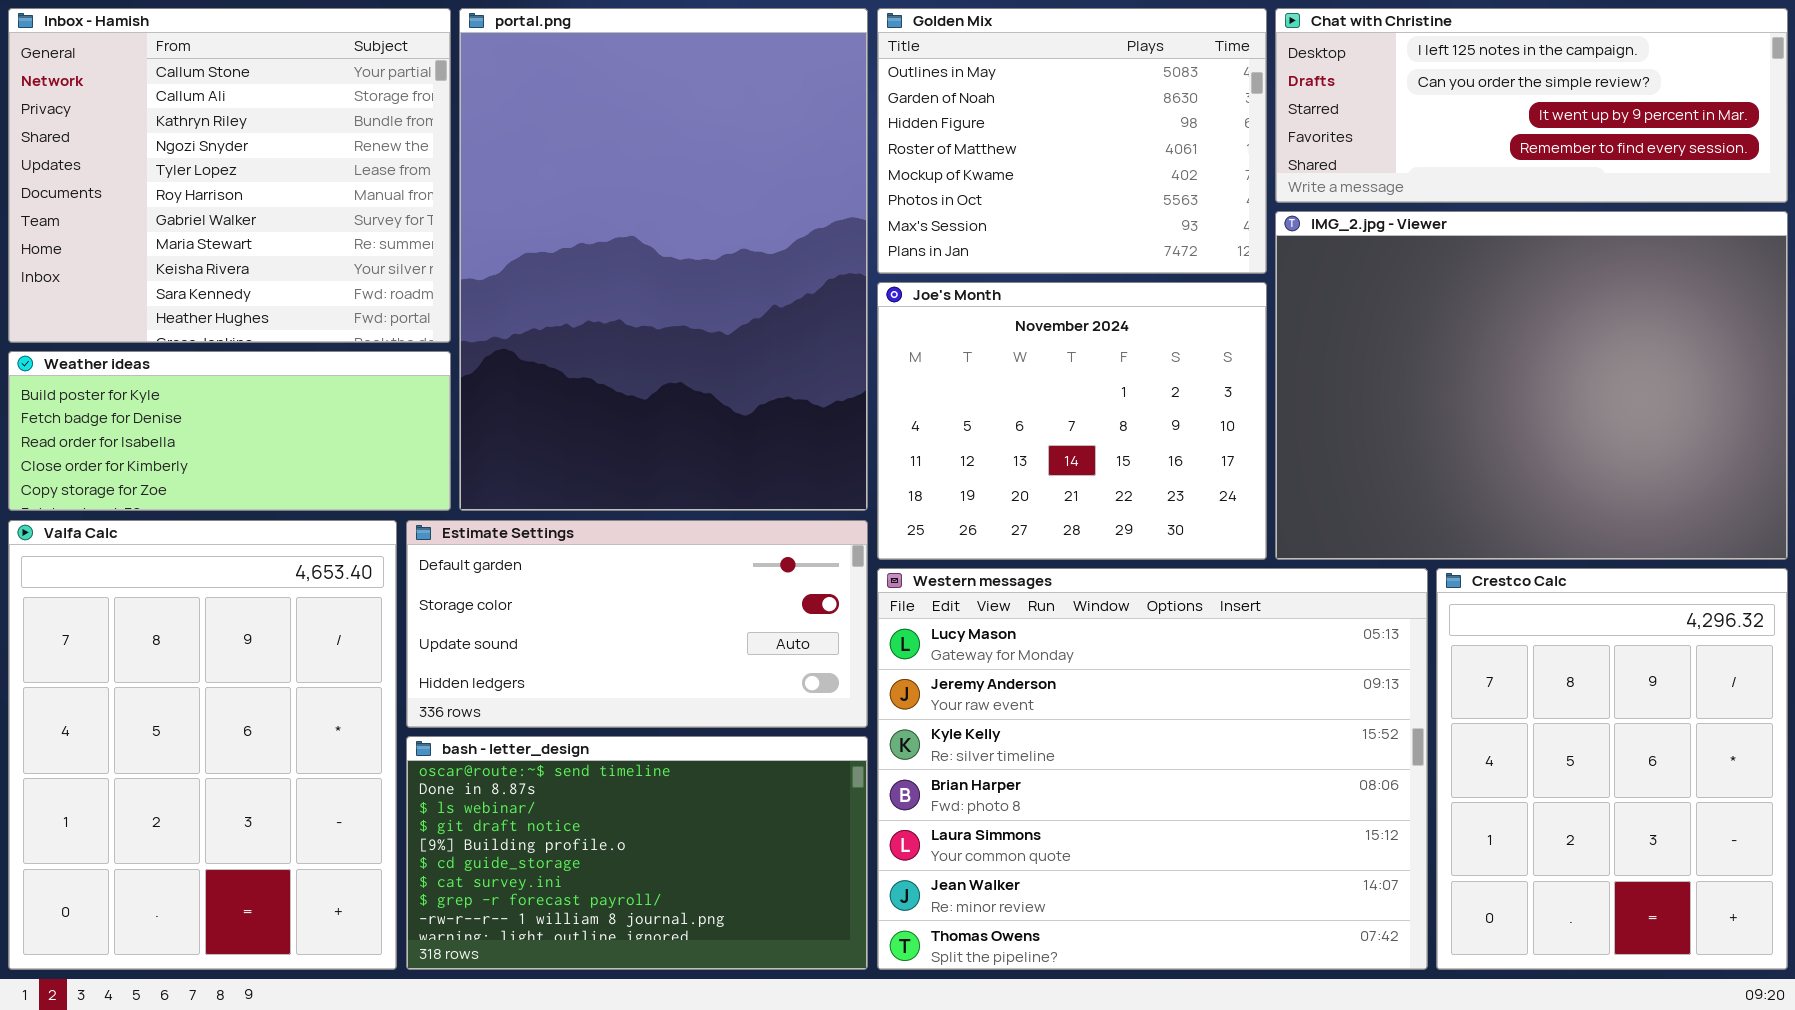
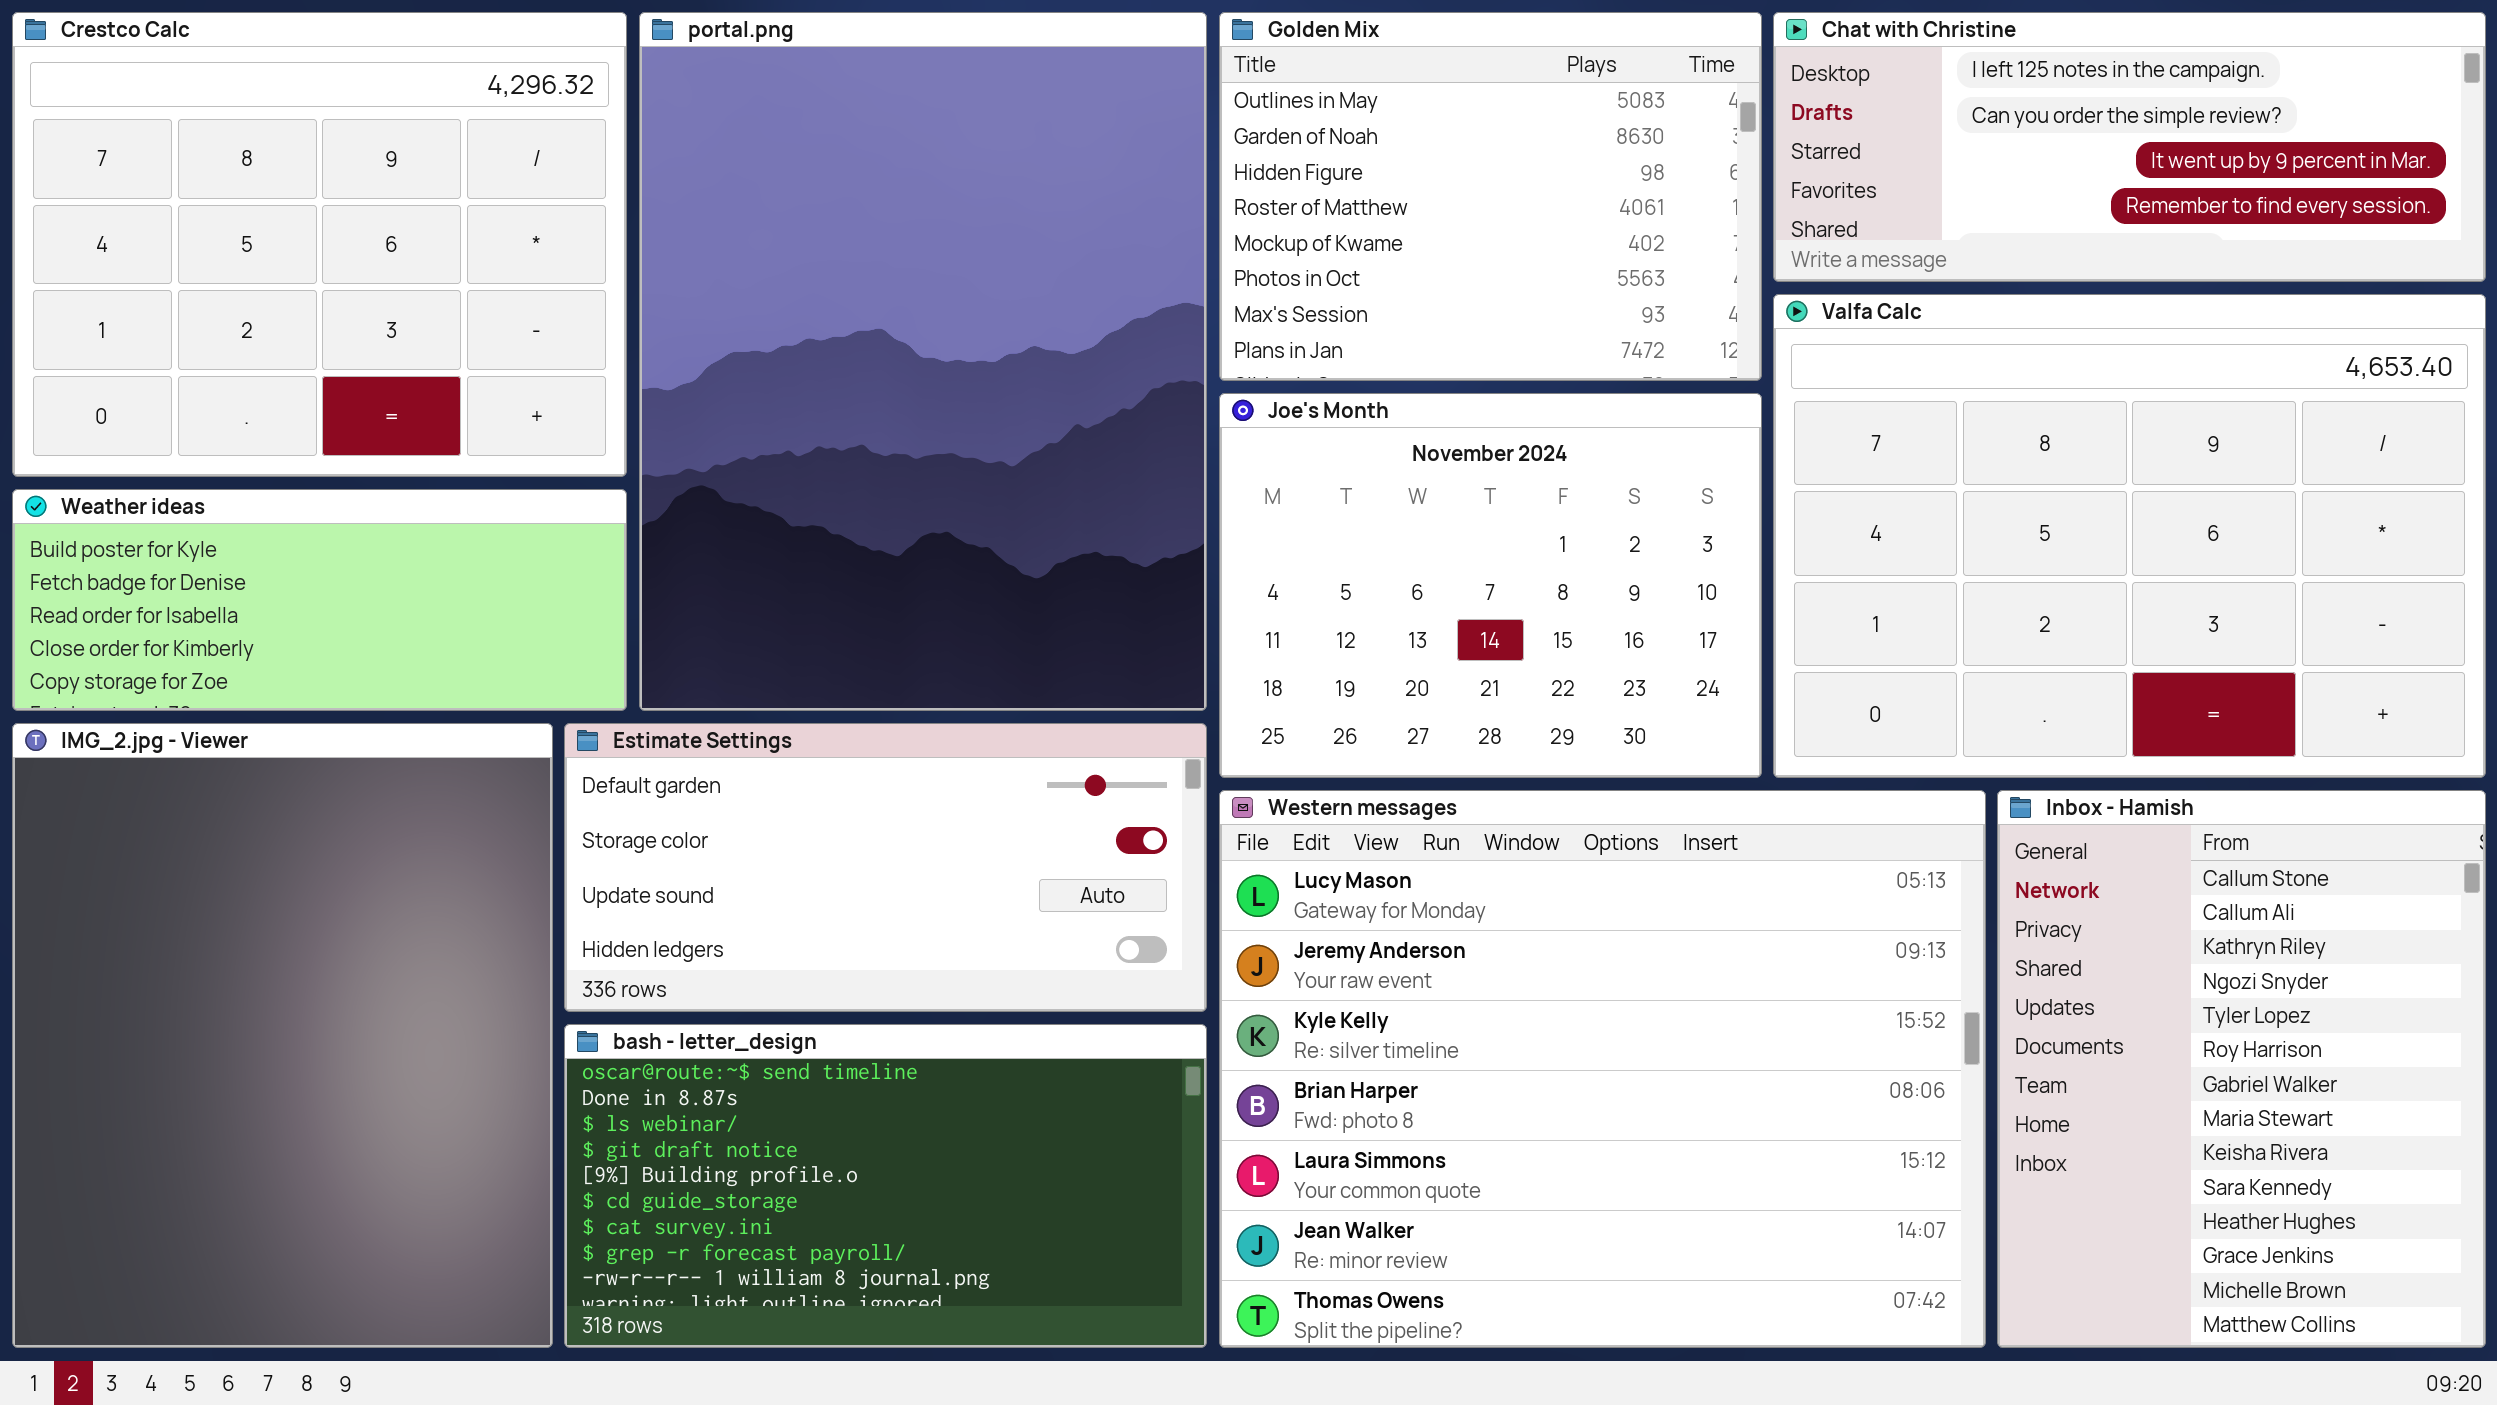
Inbox - Hamish: [8,8,451,343] -> [1997,790,2486,1348], moved, resized
IMG_2.jpg - Viewer: [1275,211,1788,560] -> [12,723,553,1348], moved, resized
Valfa Calc: [8,520,397,970] -> [1773,294,2486,778], moved, resized
Crestco Calc: [1436,568,1788,970] -> [12,12,627,477], moved, resized

